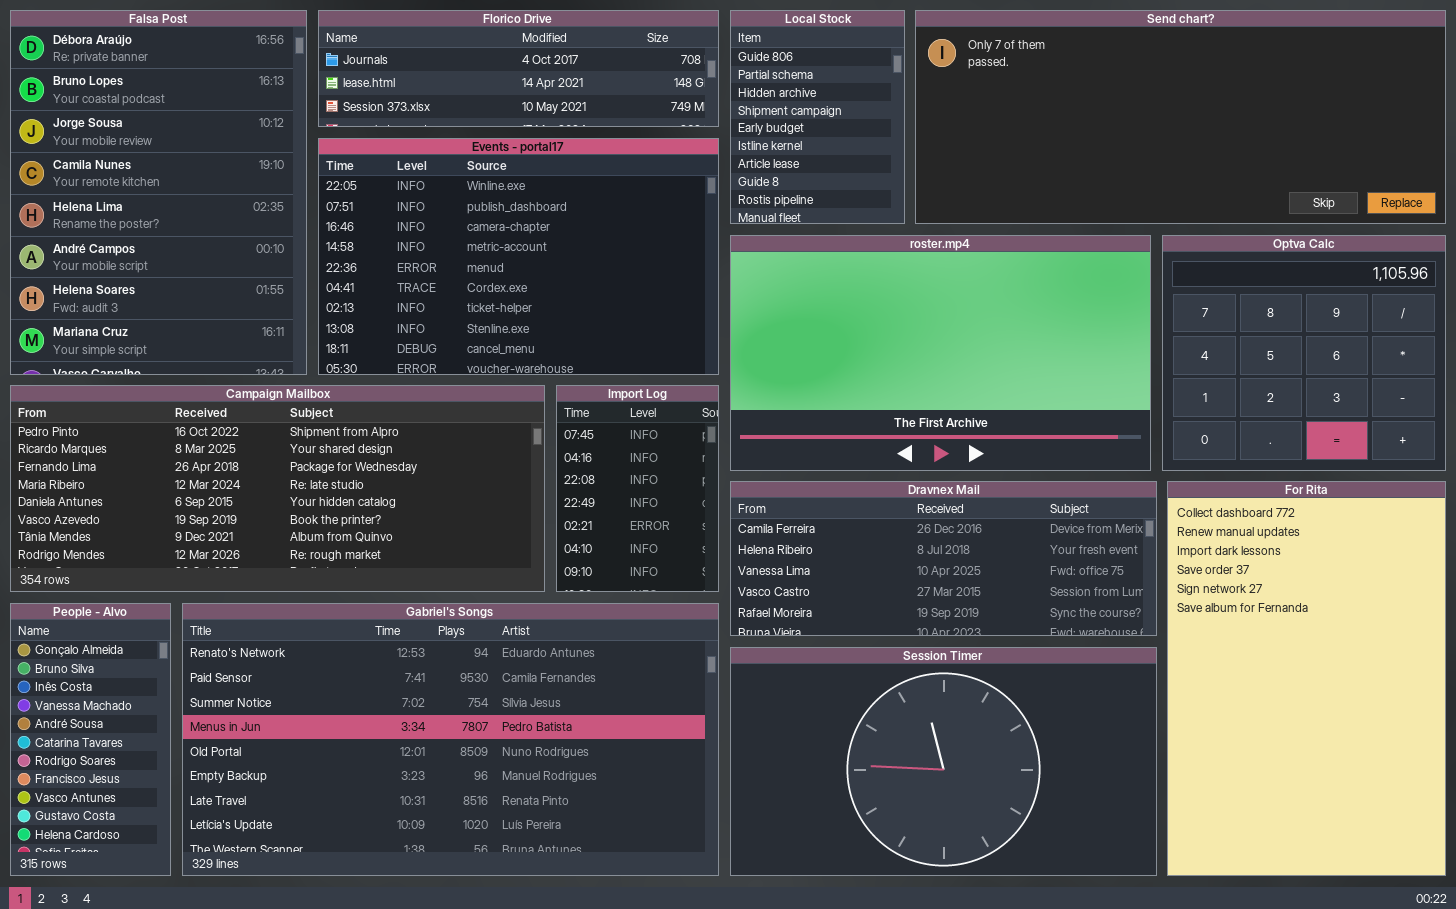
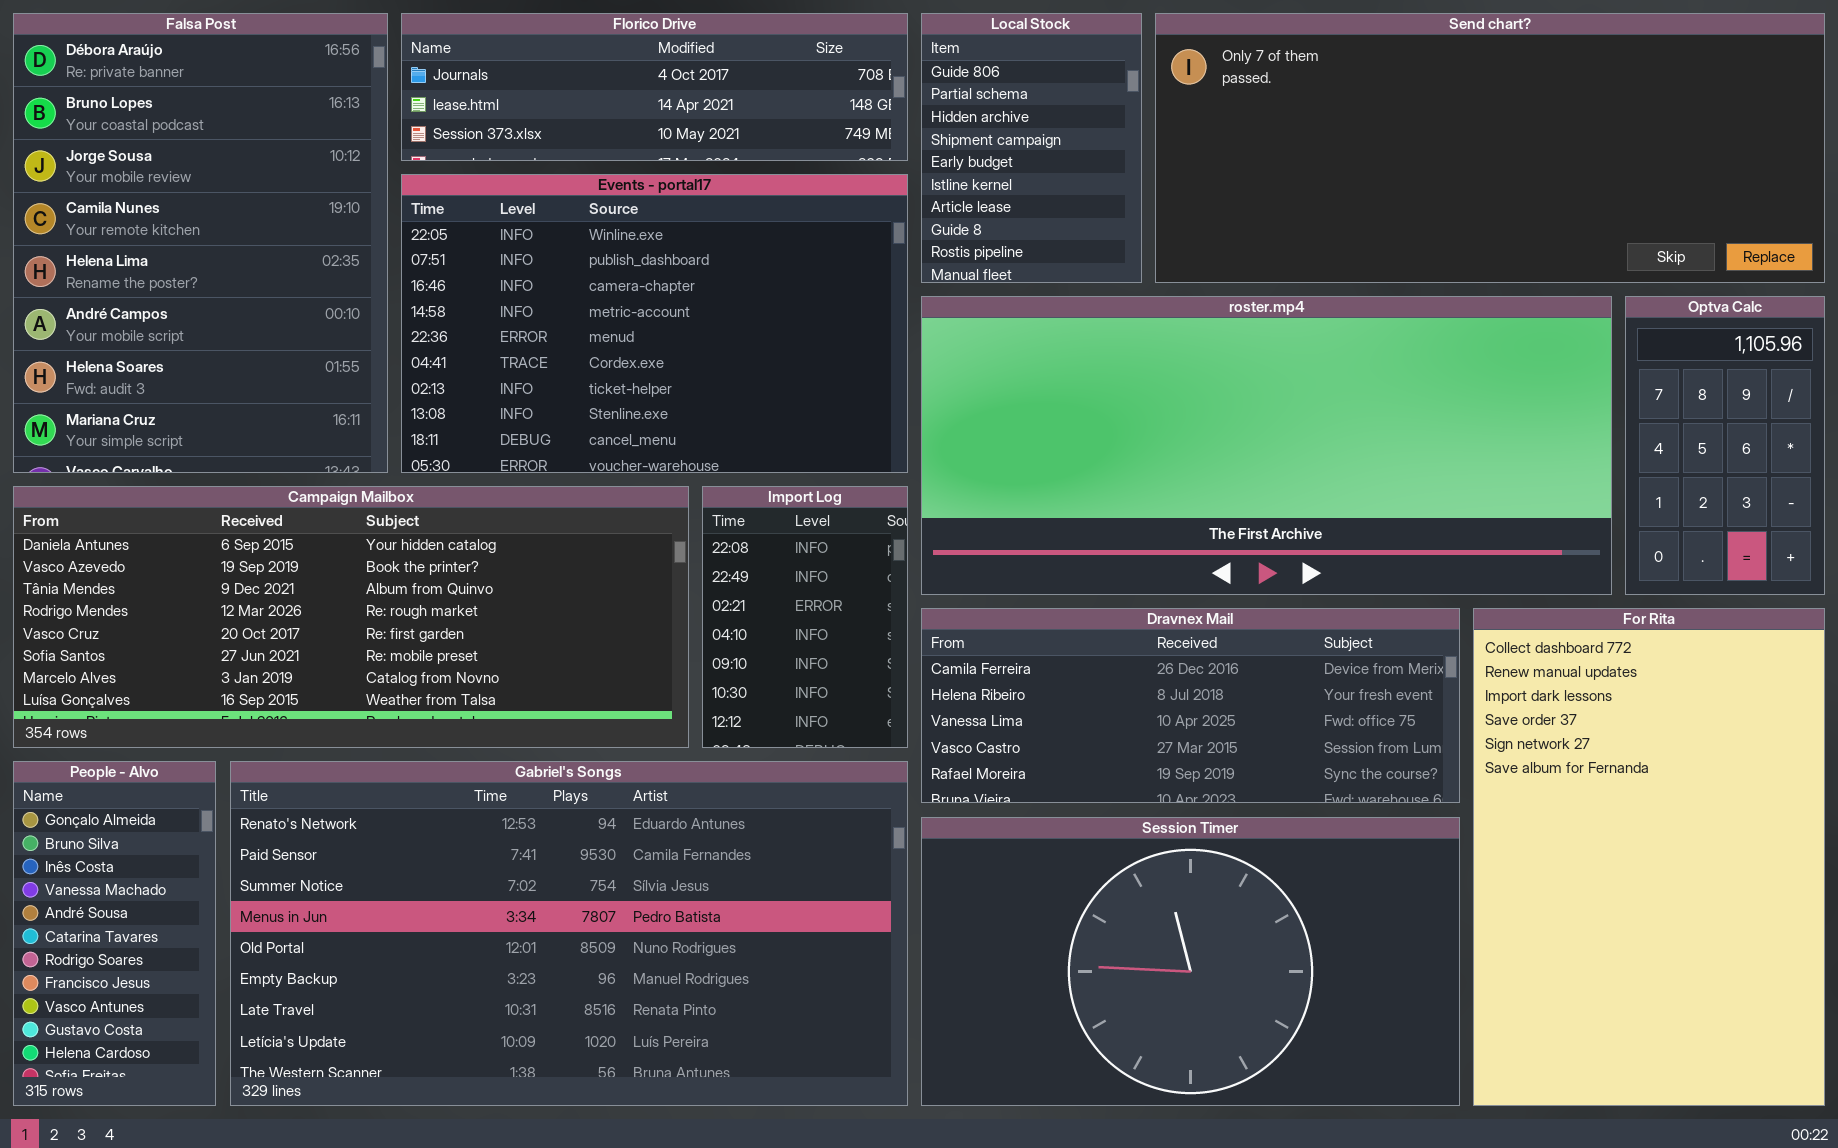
roster.mp4: [730,235,1151,471] -> [921,296,1612,595], resized
Optva Calc: [1162,235,1446,471] -> [1625,296,1825,595], resized
Campaign Mailbox: [10,385,545,592] -> [13,486,689,748], scrolled down 4 rows
Import Log: [556,385,719,592] -> [702,486,908,748], scrolled down 2 rows

